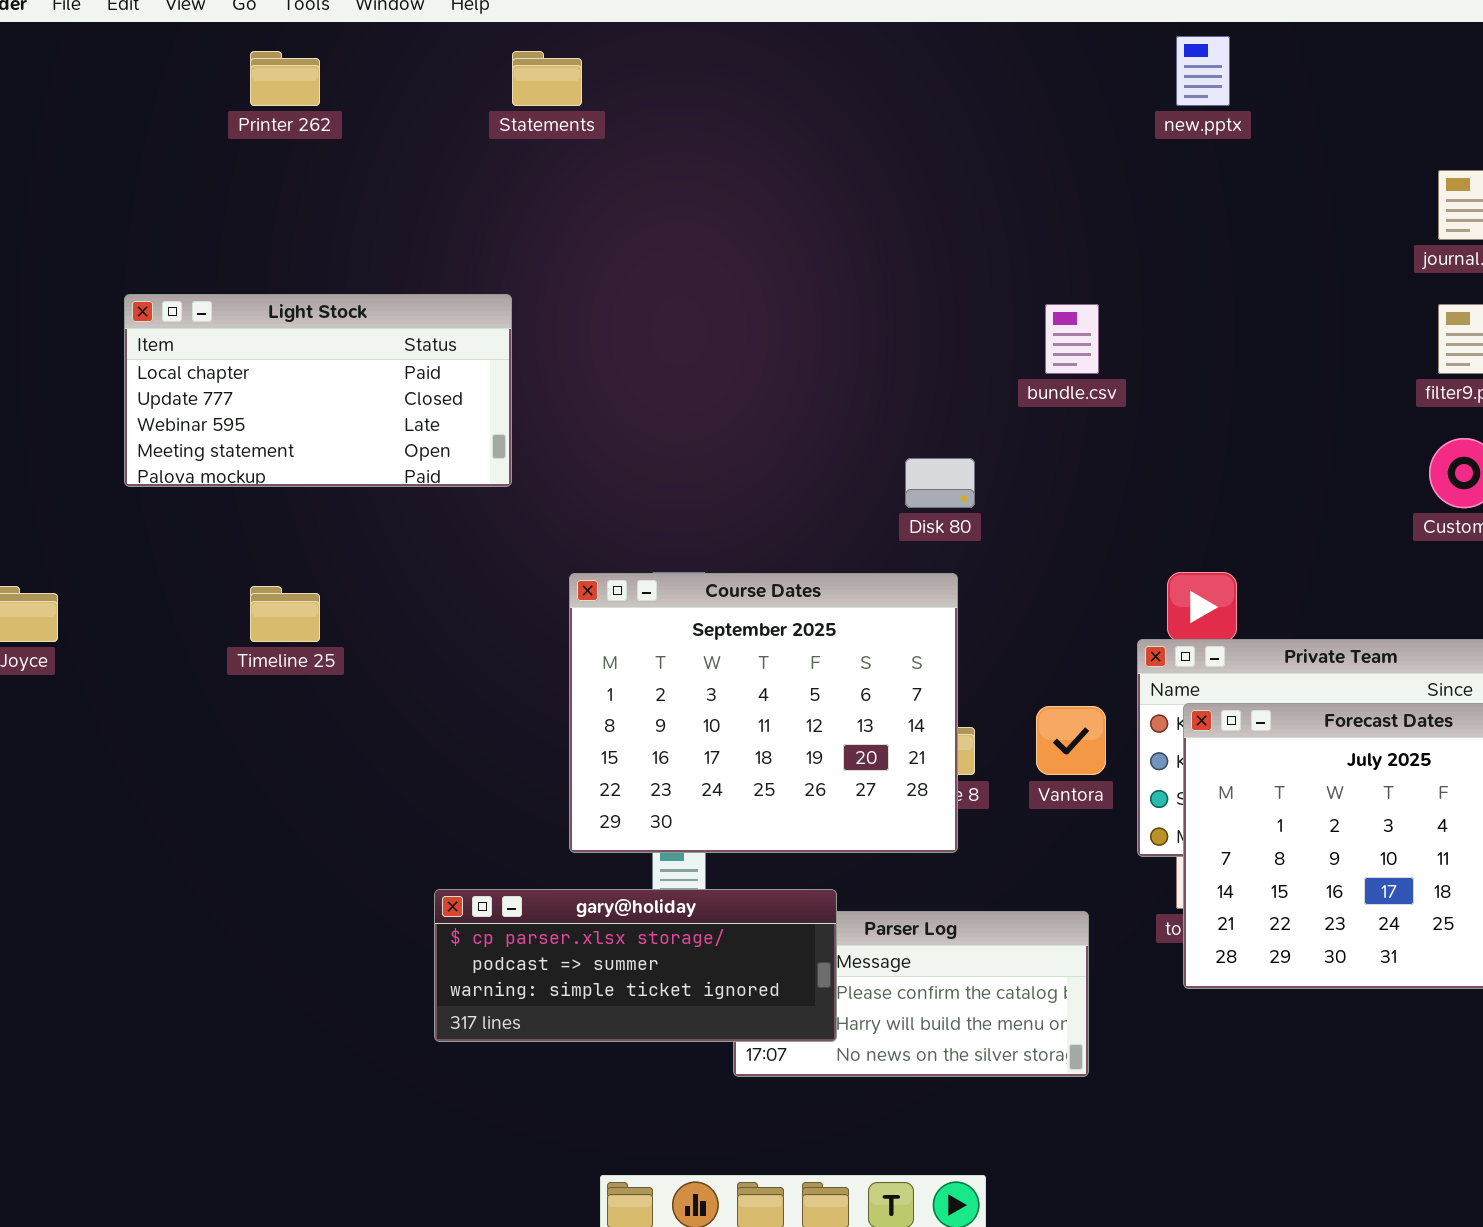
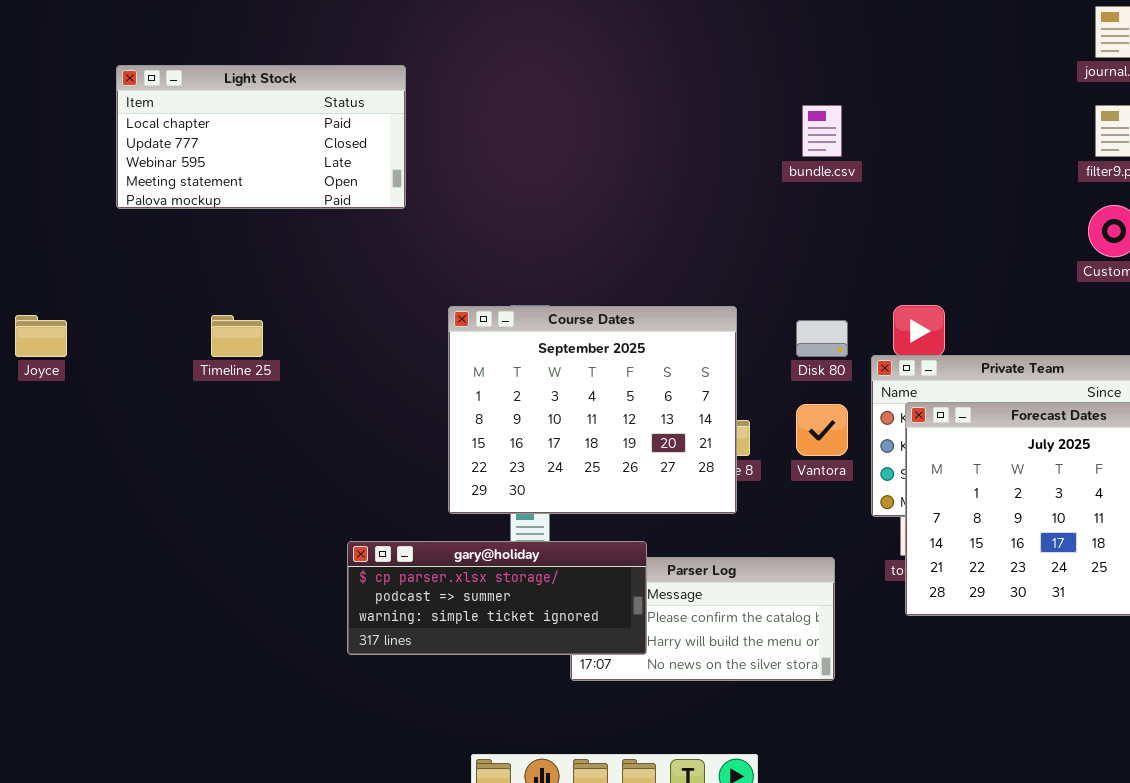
Light Stock: [124,294,512,487] -> [116,65,406,209], moved
Disk 80: [905,458,975,508] -> [796,320,848,357], moved

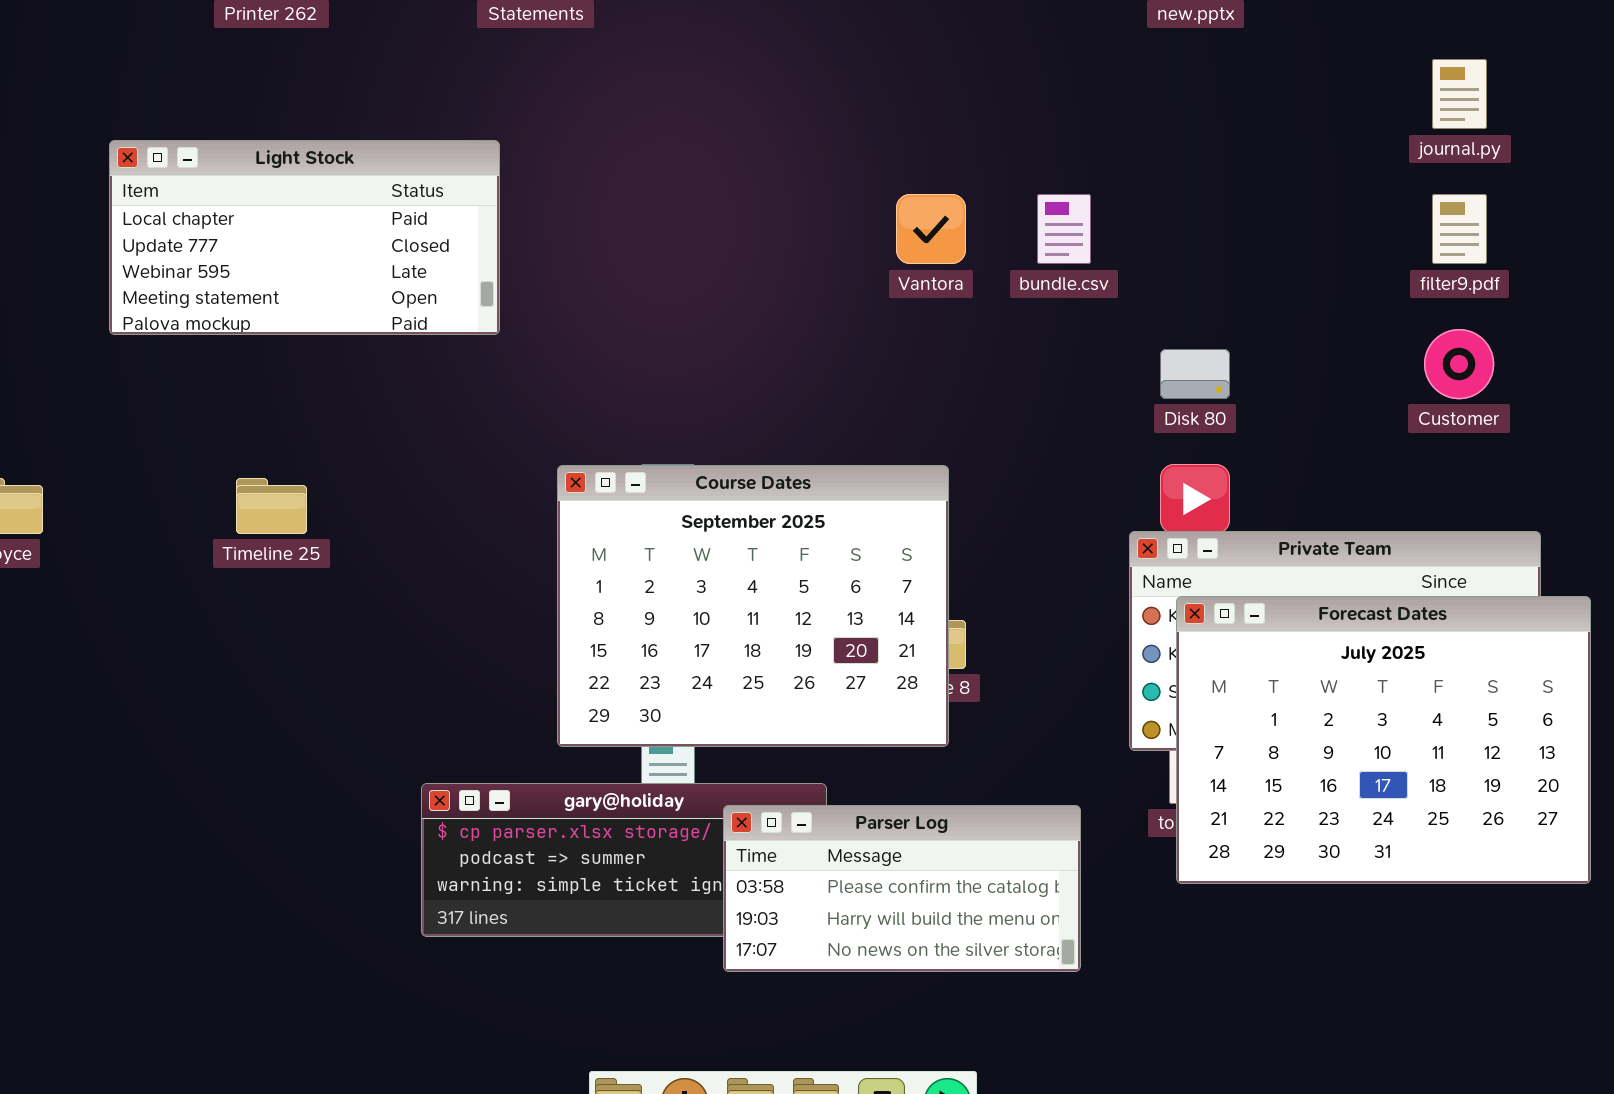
Disk 80: [796,320,848,357] -> [1160,349,1230,399], moved
Vantora: [796,404,848,456] -> [896,194,966,264], moved
Parser Log: [570,557,835,681] -> [723,805,1081,972], raised

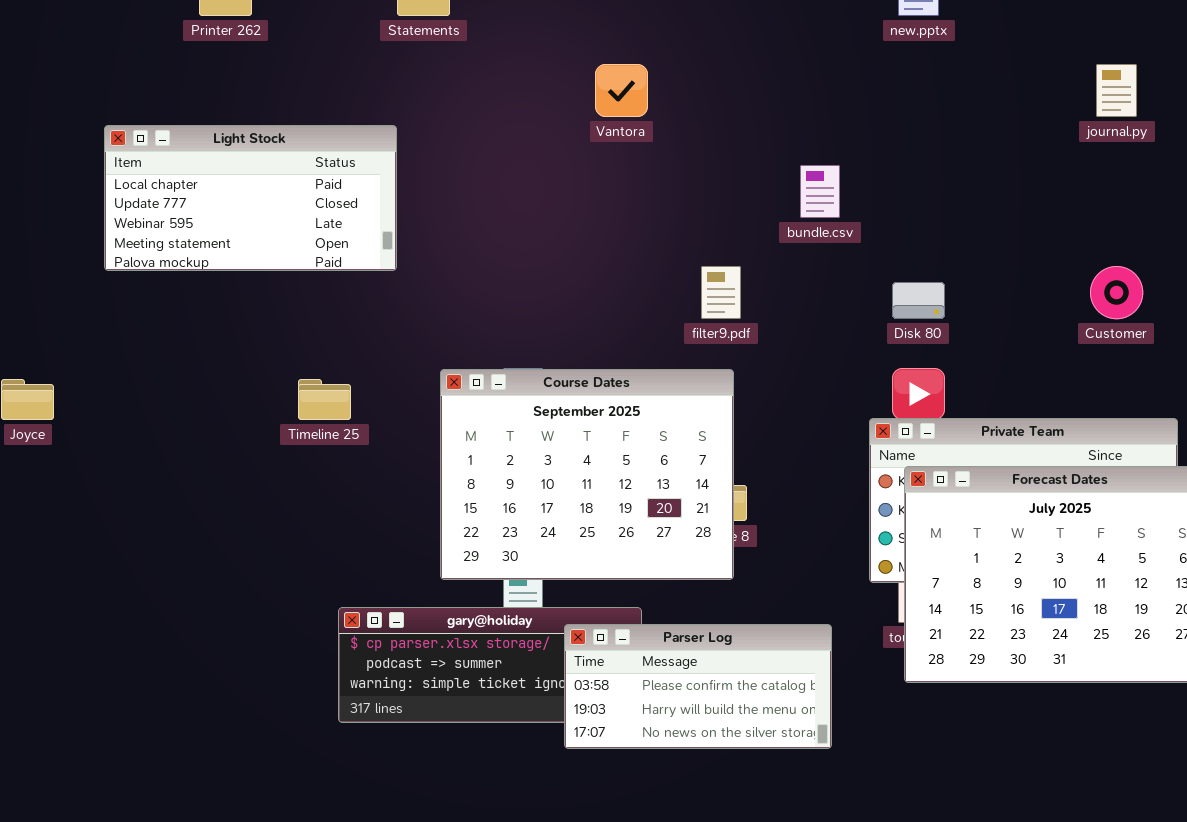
Vantora: [896,194,966,264] -> [595,64,648,117], moved
filter9.pdf: [1432,194,1487,264] -> [701,266,741,319], moved
Timeline 25: [236,478,307,534] -> [298,379,351,420], moved

